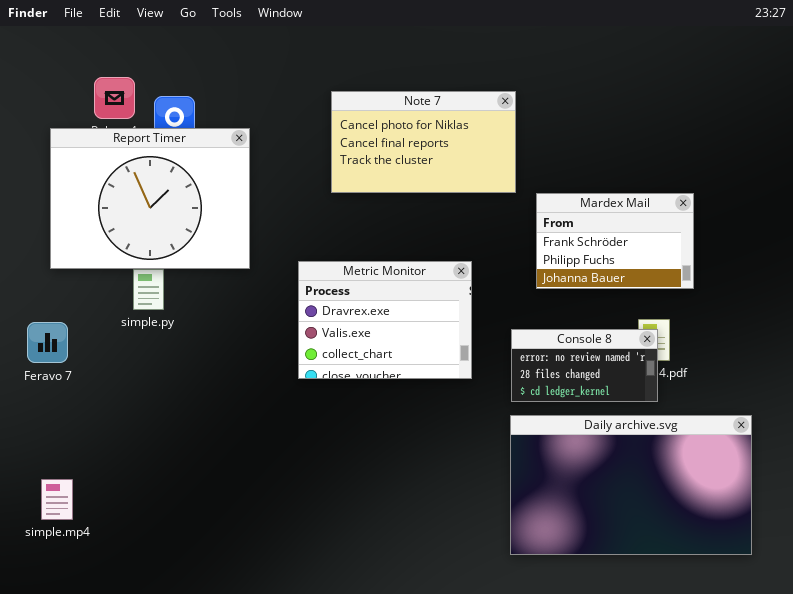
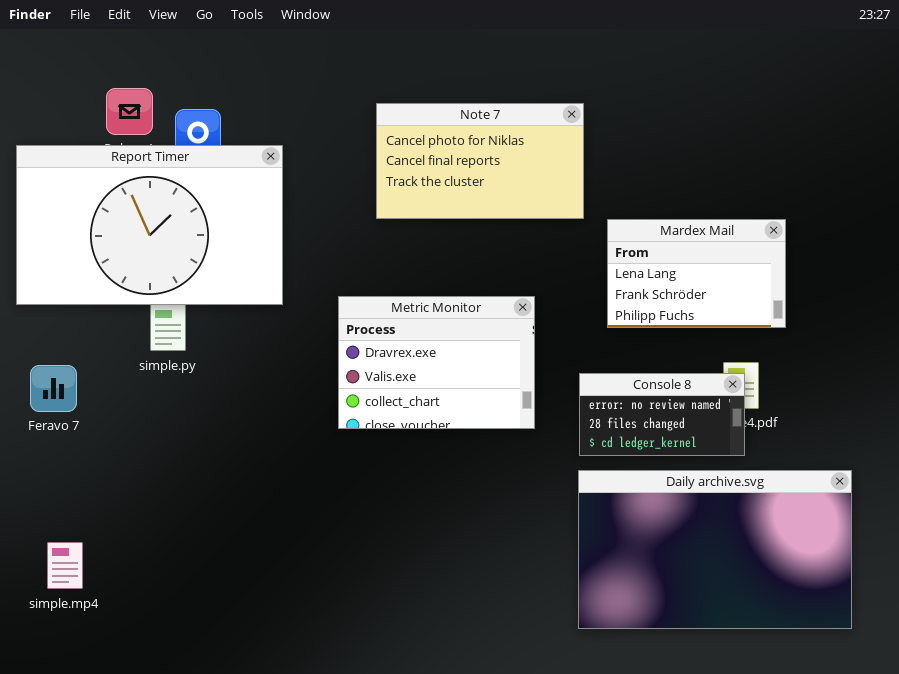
Report Timer: [50,128,250,269] -> [16,145,283,305], resized
Mardex Mail: [536,193,694,289] -> [607,219,786,328], scrolled up 1 row

